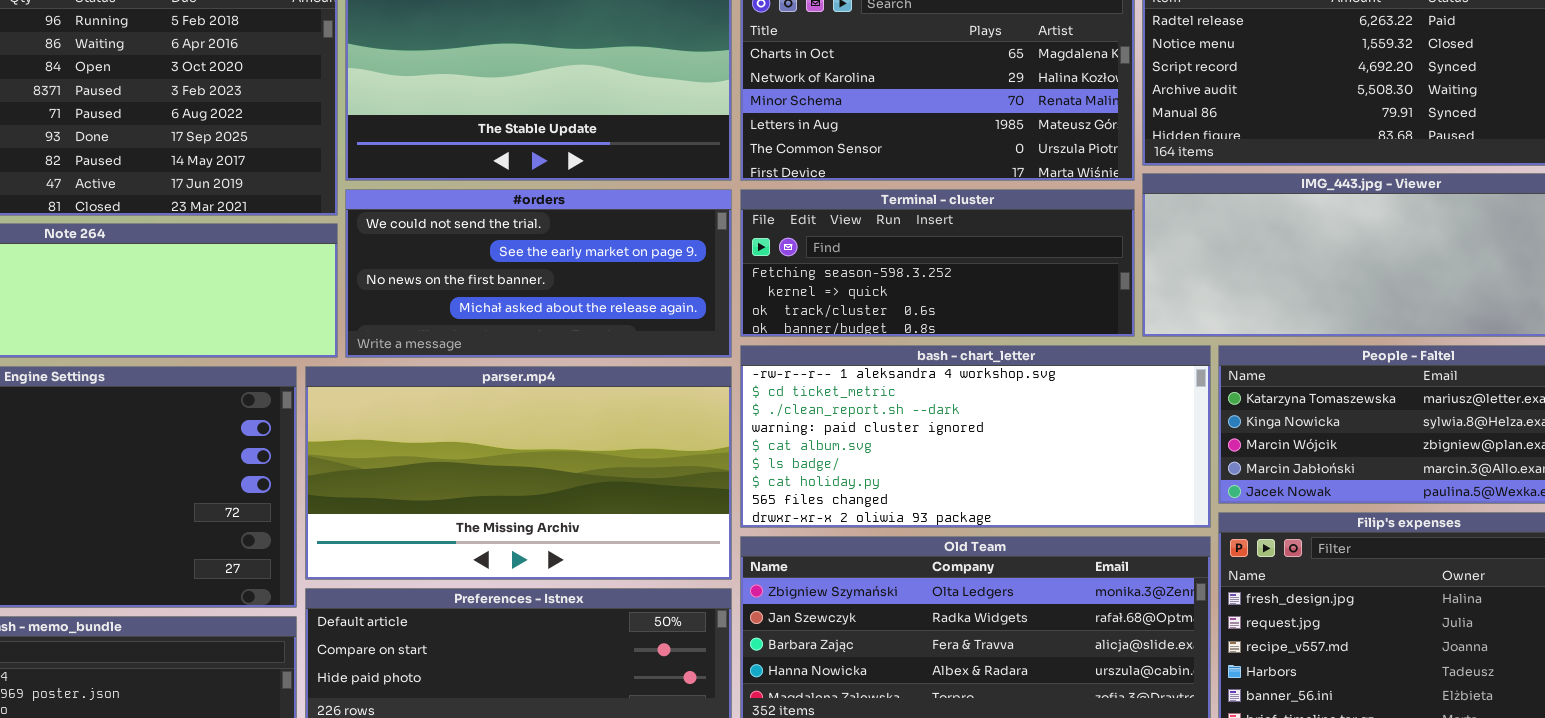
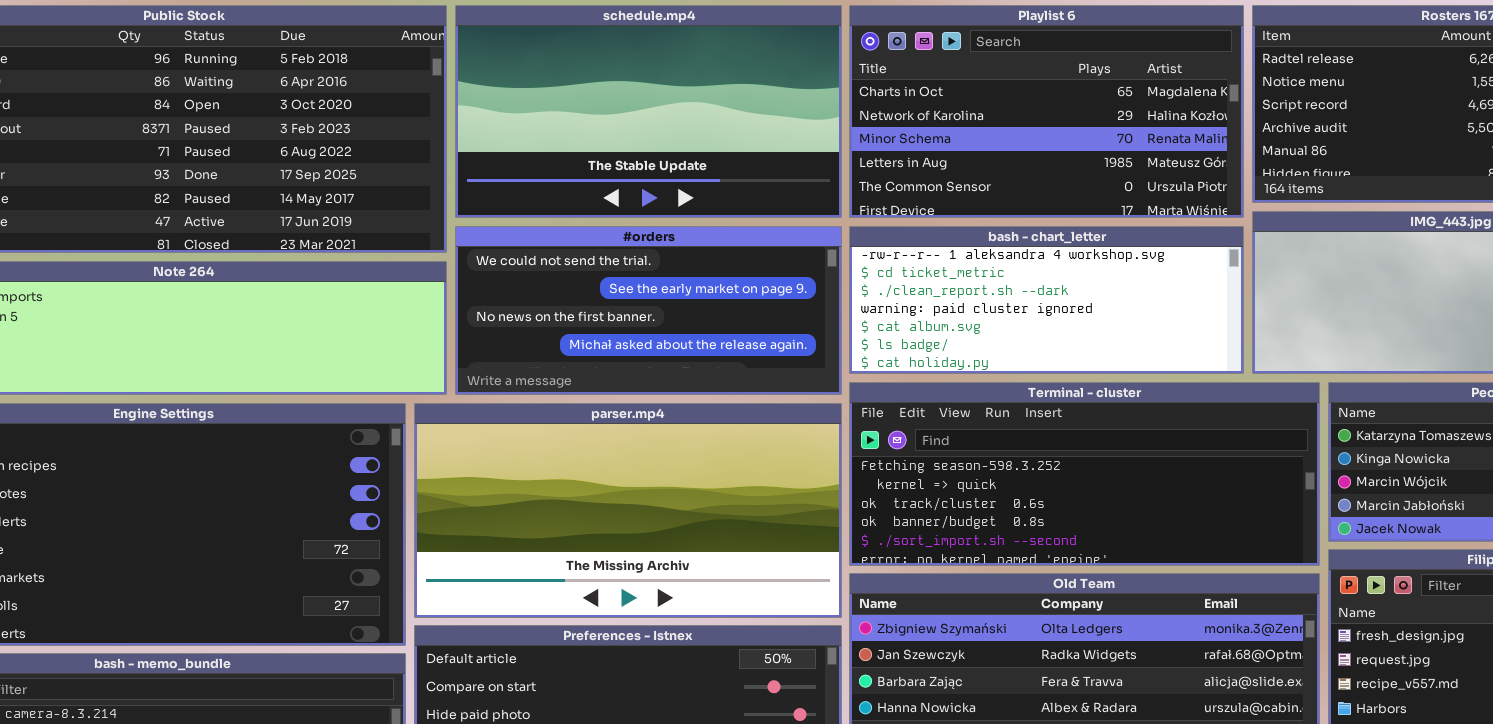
Terminal - cluster: [740,189,1135,337] -> [849,382,1320,566], moved, resized
bash - chart_letter: [740,345,1211,528] -> [849,226,1244,374], moved, resized

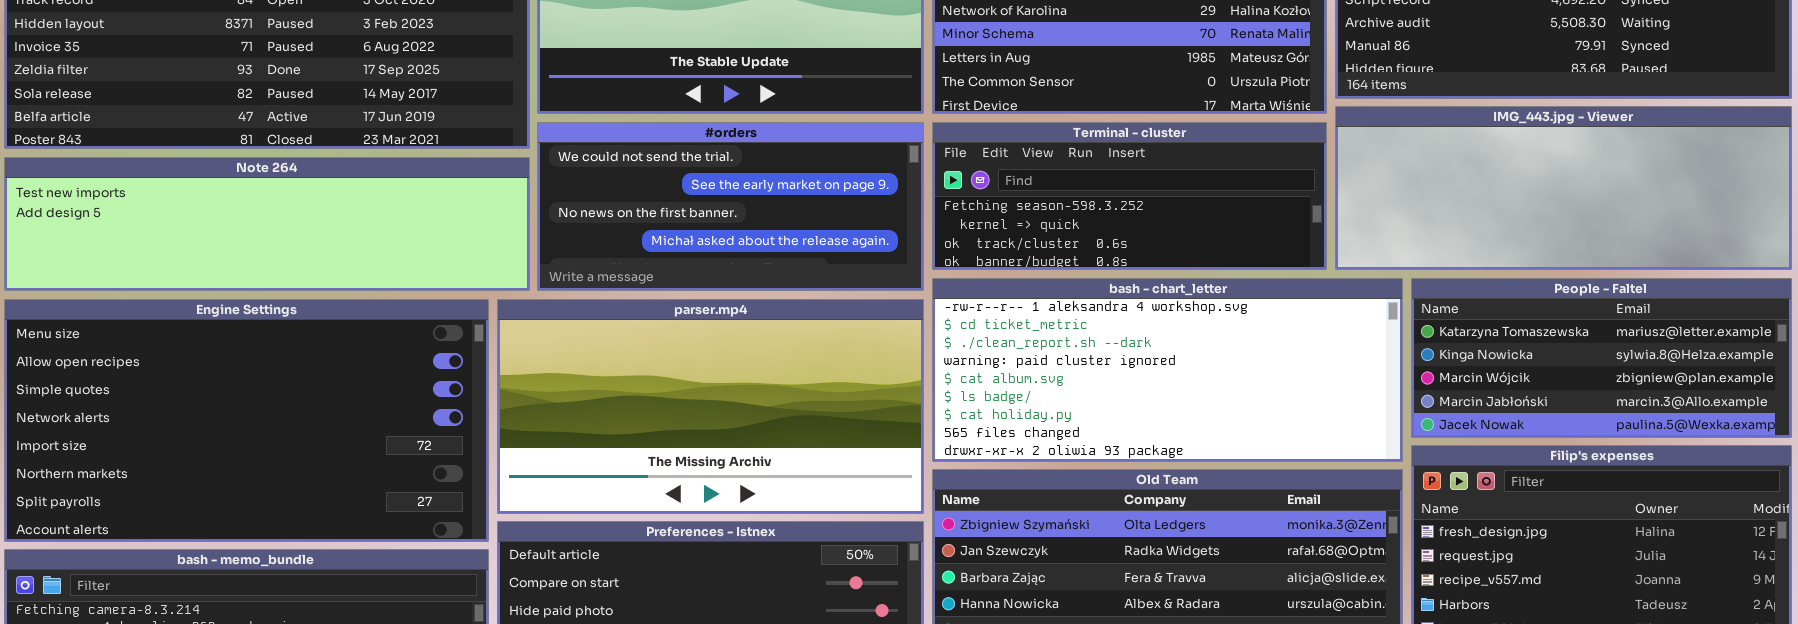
bash - chart_letter: [849,226,1244,374] -> [932,278,1403,462], moved, resized
Terminal - cluster: [849,382,1320,566] -> [932,122,1327,270], moved, resized

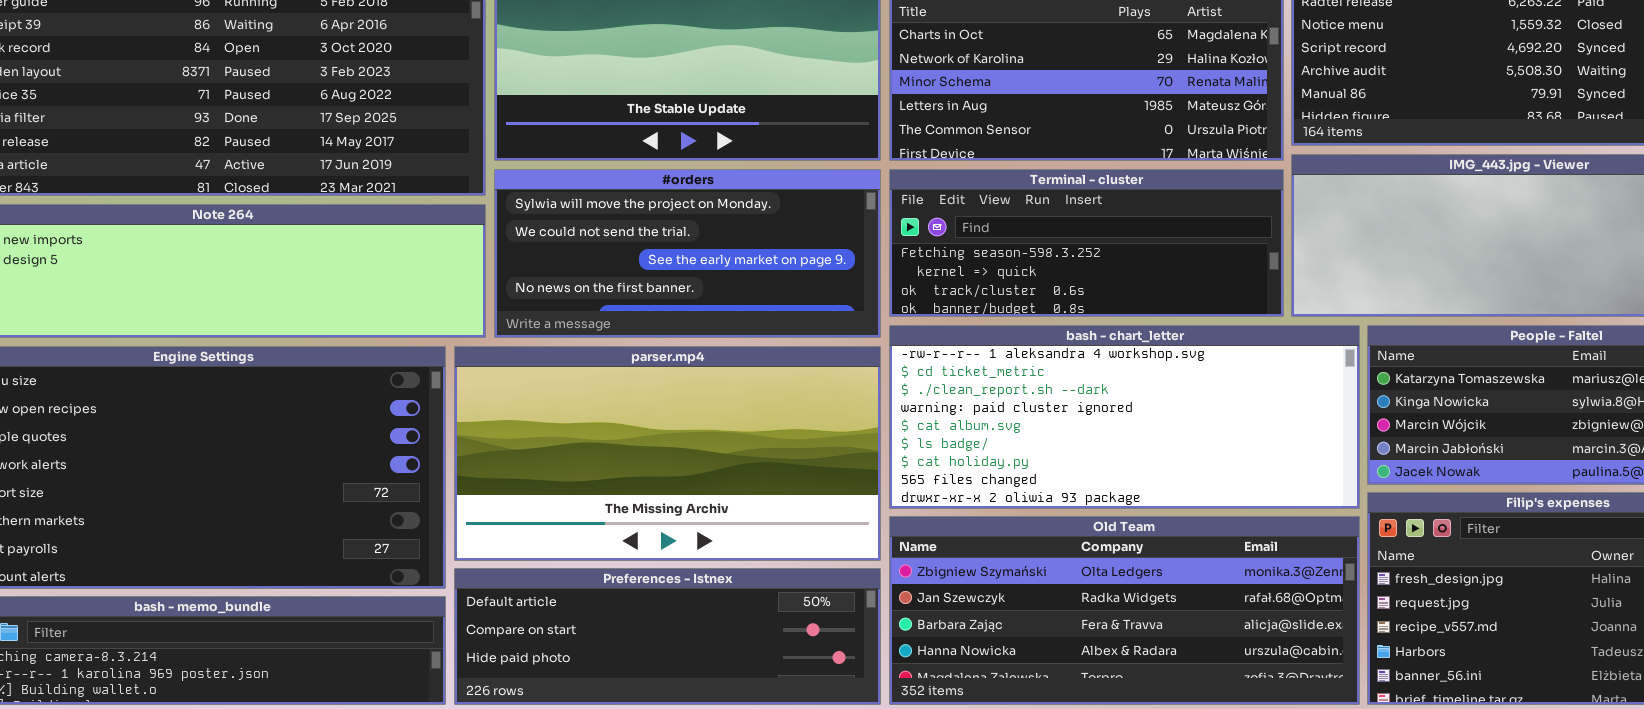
#orders: [537,122,924,291] -> [494,169,881,338], scrolled up 1 row

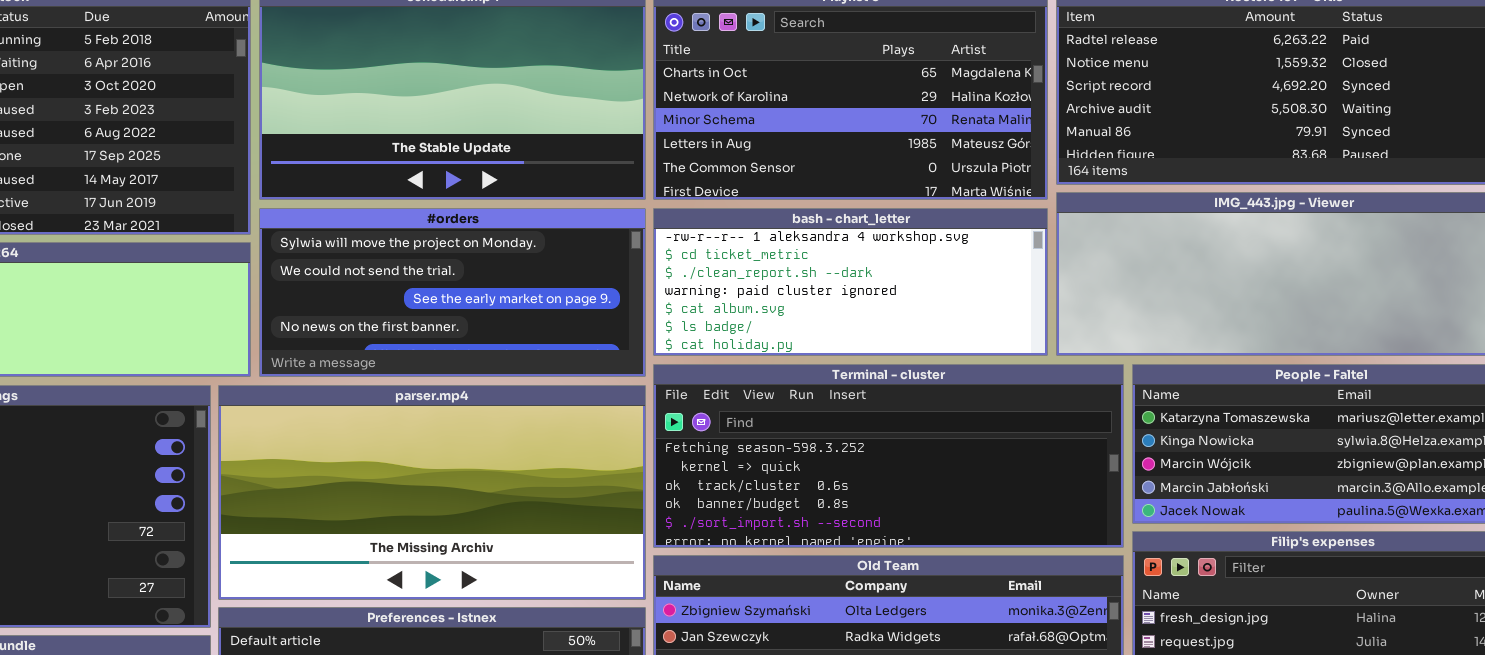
Terminal - cluster: [889,169,1284,317] -> [653,364,1124,548], moved, resized
bash - chart_letter: [889,325,1360,509] -> [653,208,1048,356], moved, resized

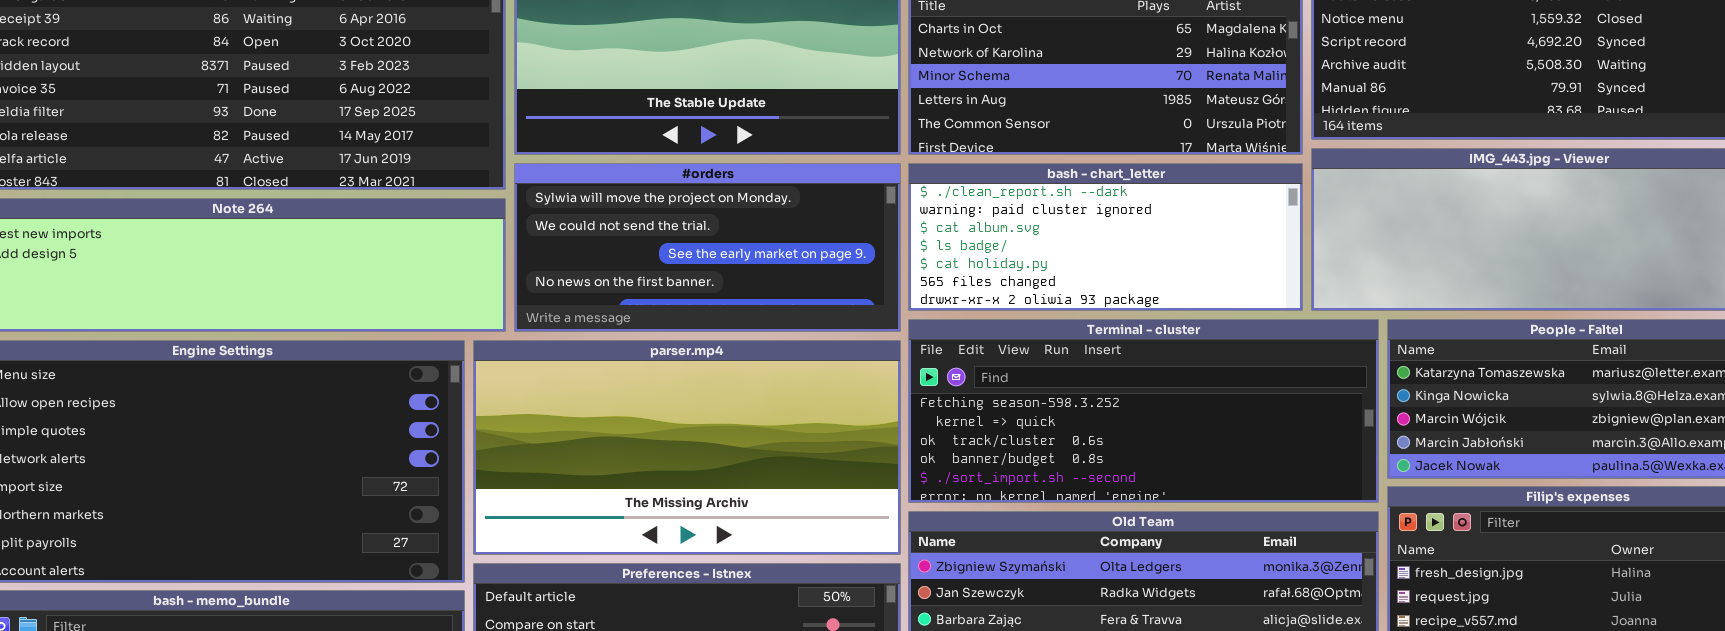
bash - chart_letter: [653,208,1048,356] -> [908,163,1303,311], scrolled down 2 rows

